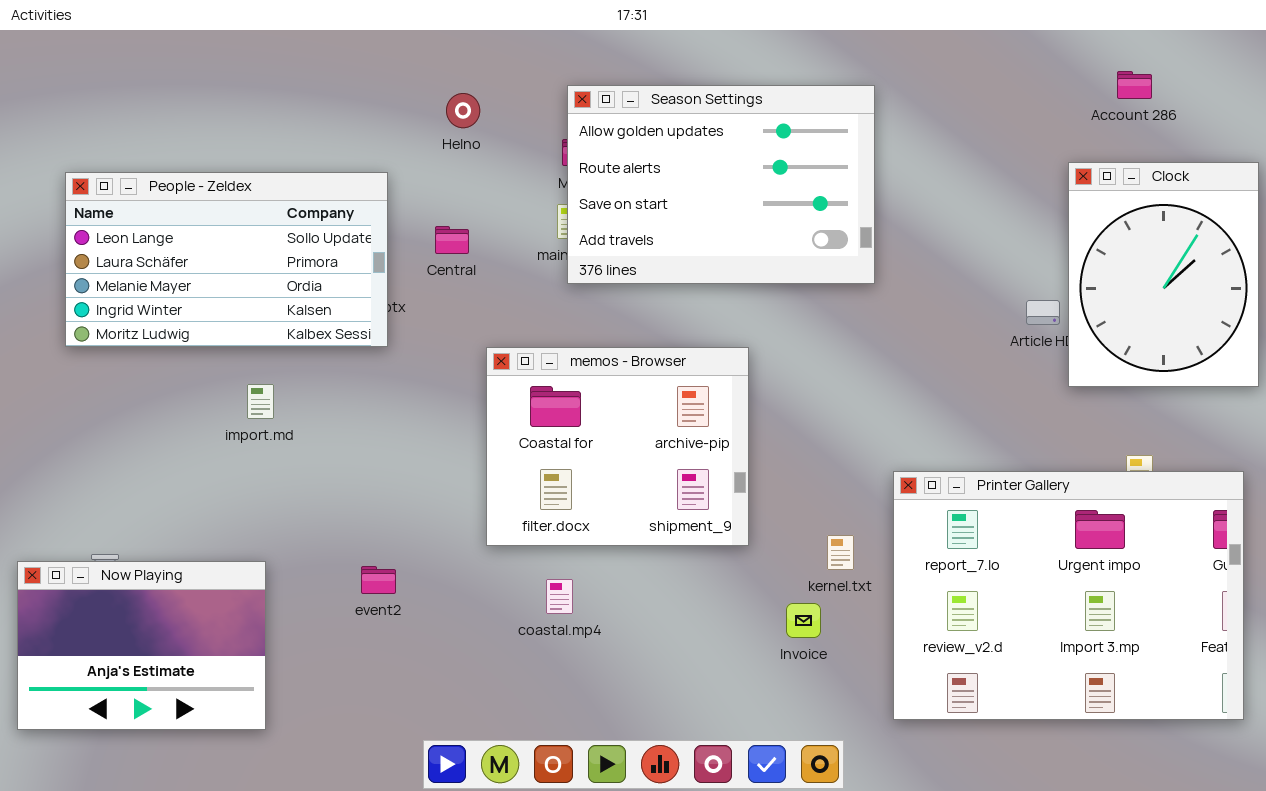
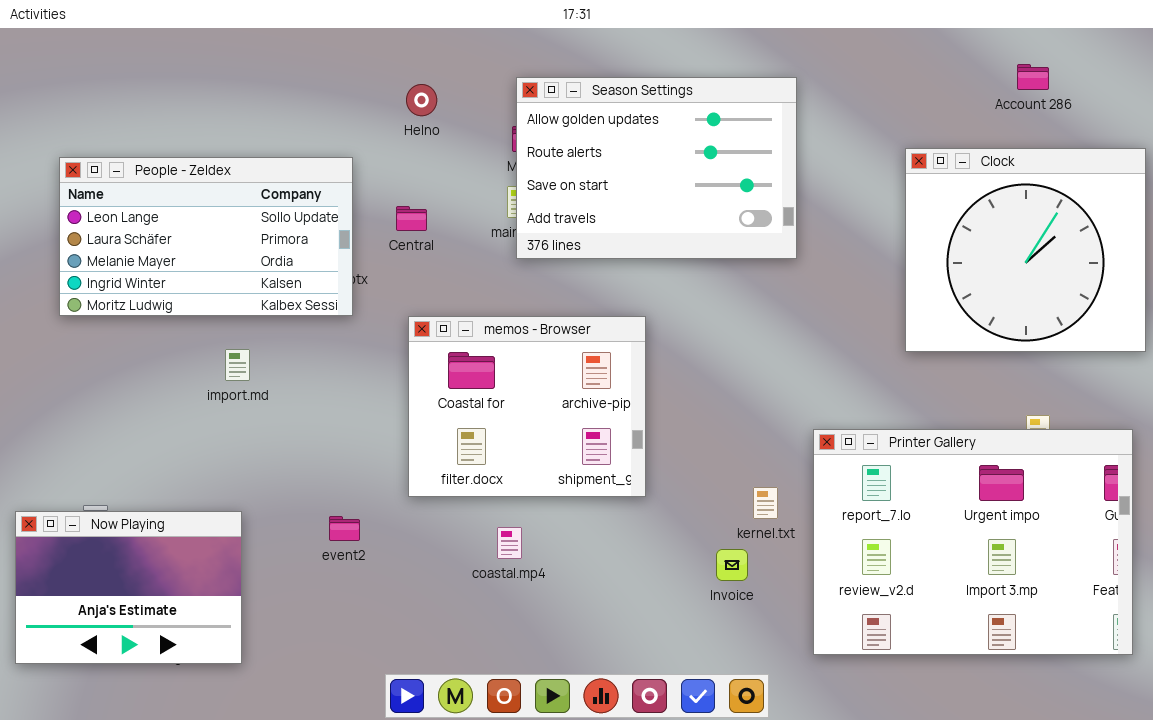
Clock: [1068,162,1259,387] -> [905,148,1146,352], resized
memos - Browser: [486,347,749,546] -> [408,316,646,497], moved

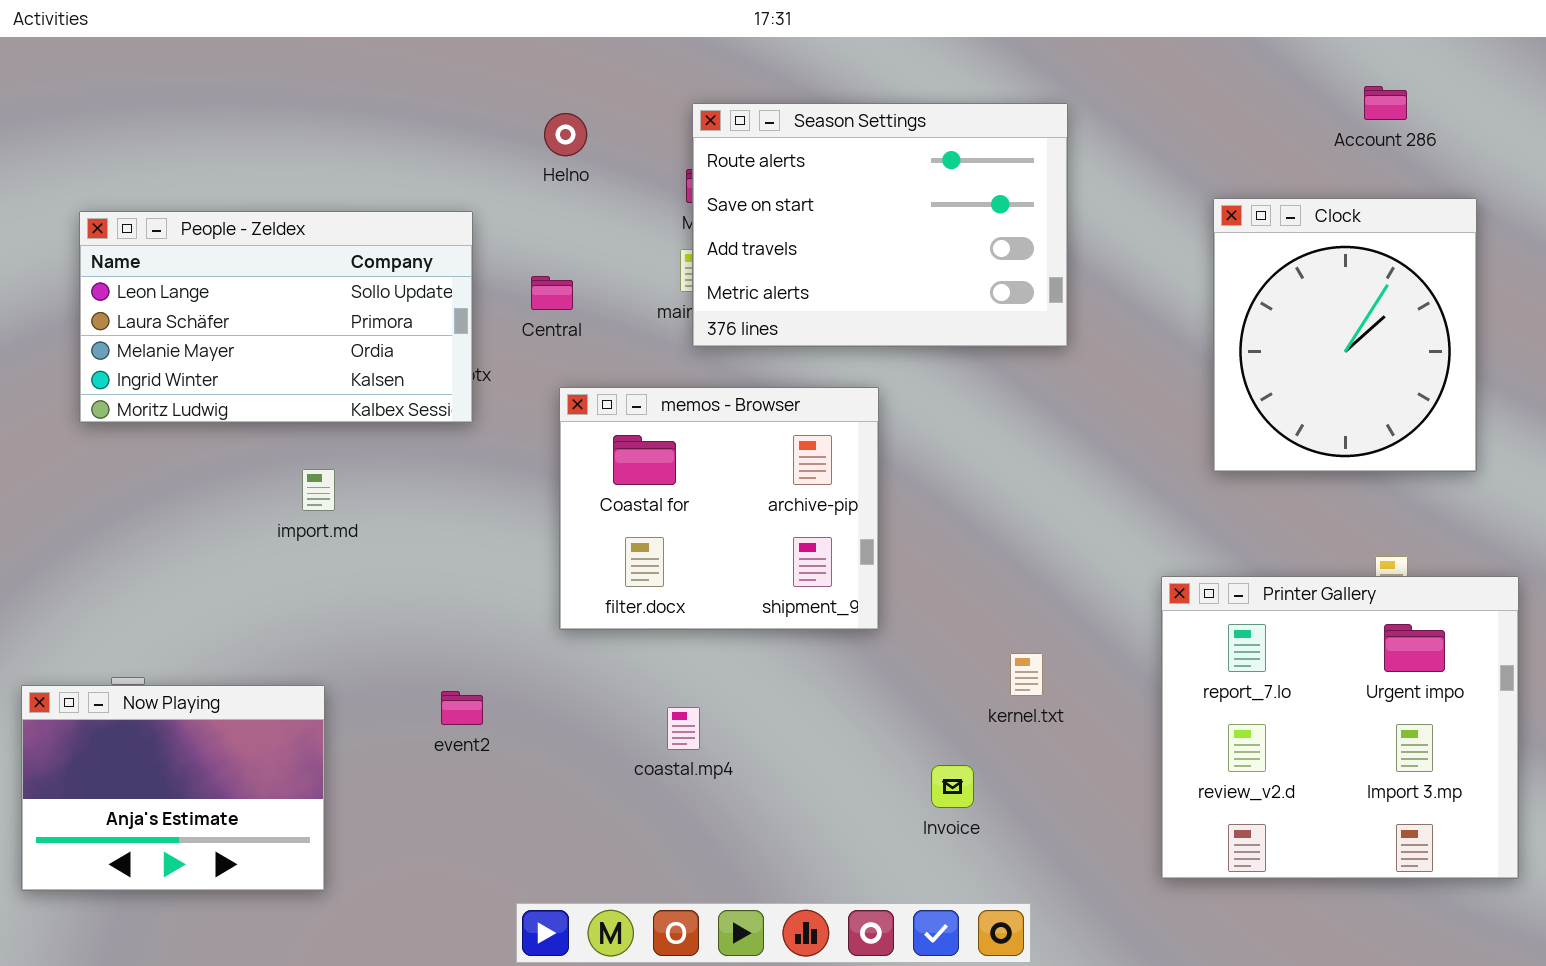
Season Settings: [516,77,797,259] -> [692,103,1068,347], scrolled down 1 row
Clock: [905,148,1146,352] -> [1213,198,1477,472], resized
memos - Browser: [408,316,646,497] -> [559,387,879,630], moved
Printer Gallery: [813,429,1133,655] -> [1161,576,1519,879], resized
Invoice: [716,549,748,581] -> [931,765,974,808], moved

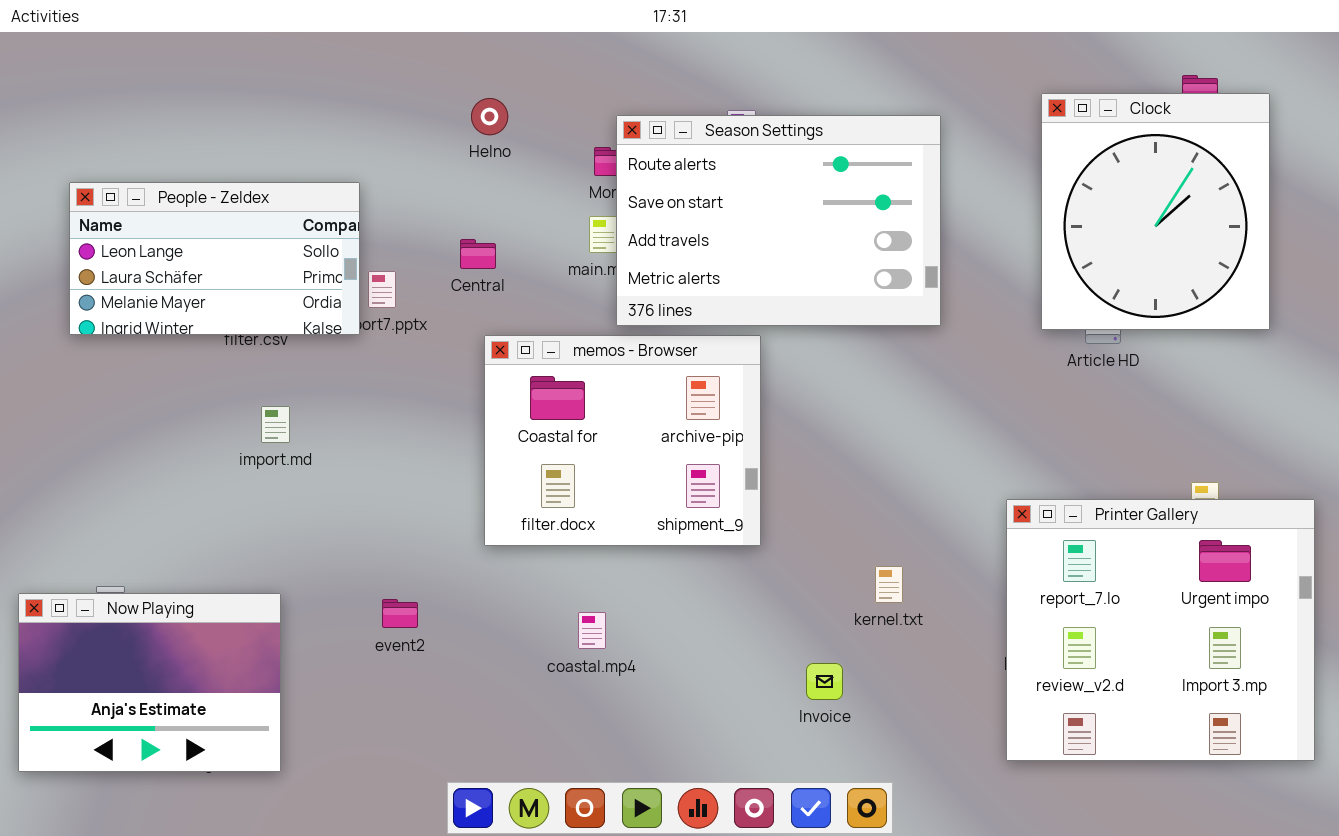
Season Settings: [692,103,1068,347] -> [616,115,941,326], moved
Clock: [1213,198,1477,472] -> [1041,93,1270,330], moved
People - Zeldex: [79,211,473,423] -> [69,182,360,335], resized

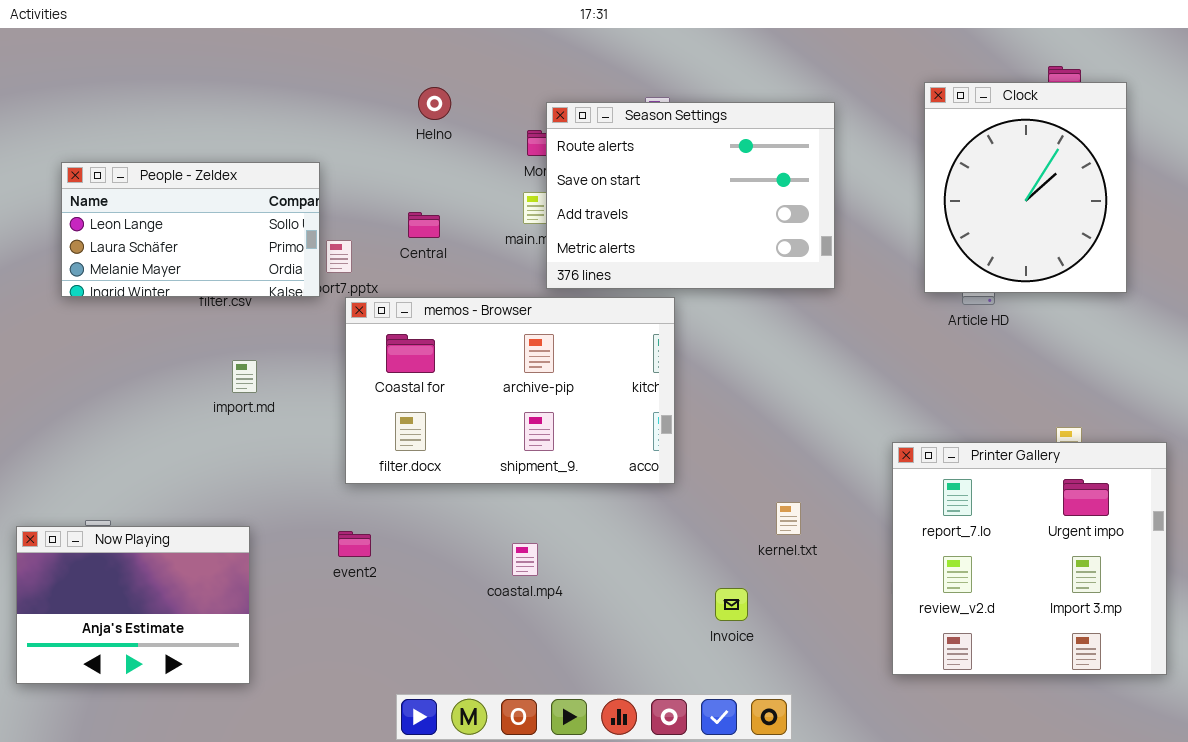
memos - Browser: [484,335,761,546] -> [345,297,675,484], resized

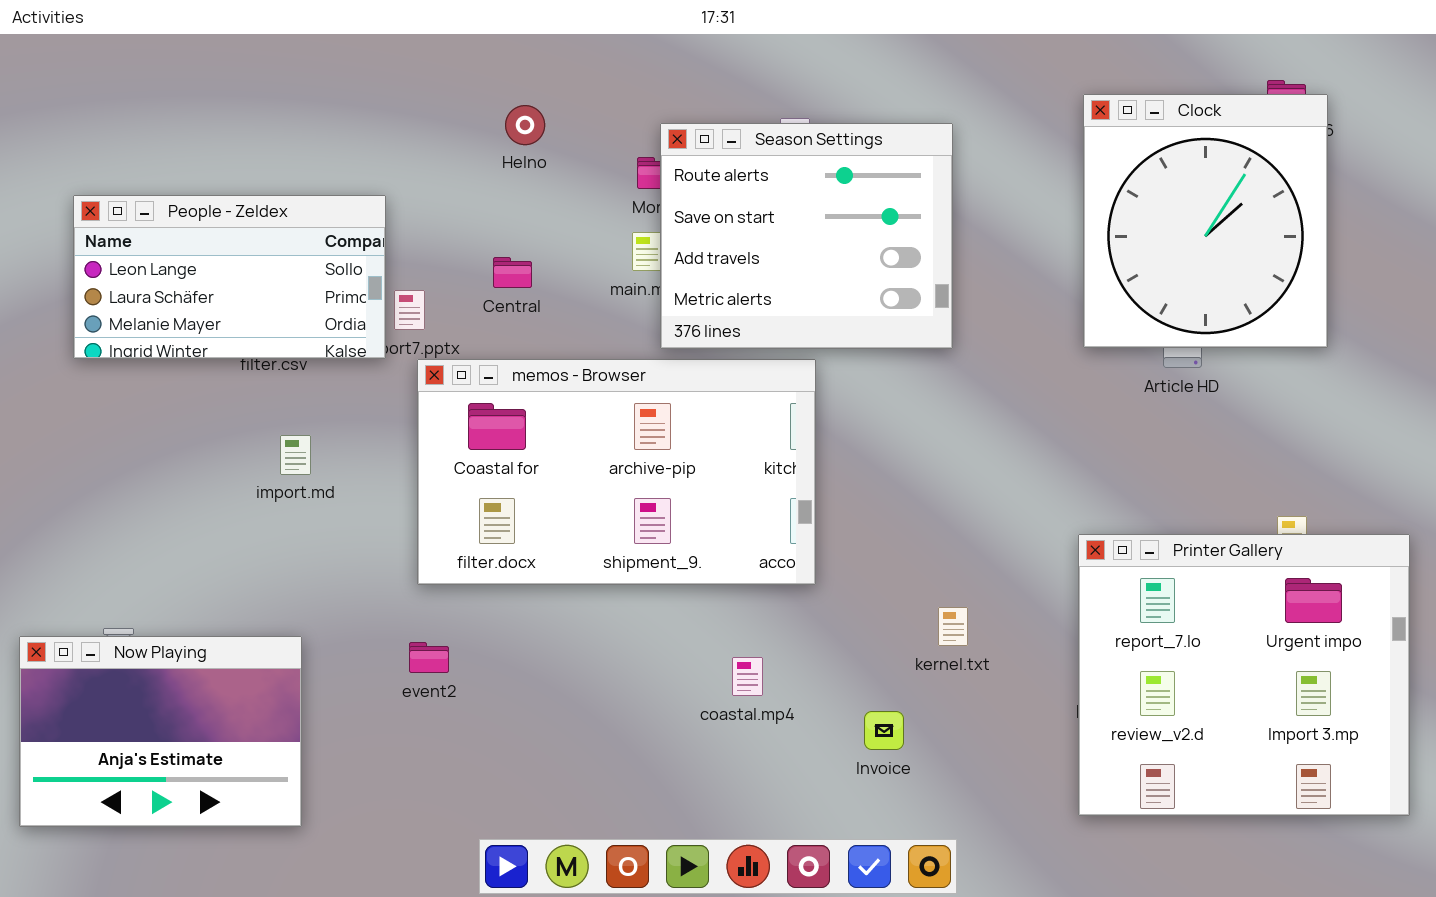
Clock: [924,82,1127,293] -> [1083,94,1328,348], moved
Season Settings: [546,102,835,289] -> [660,123,953,349], resized
coastal.mp4: [512,543,538,576] -> [732,657,763,696], moved

